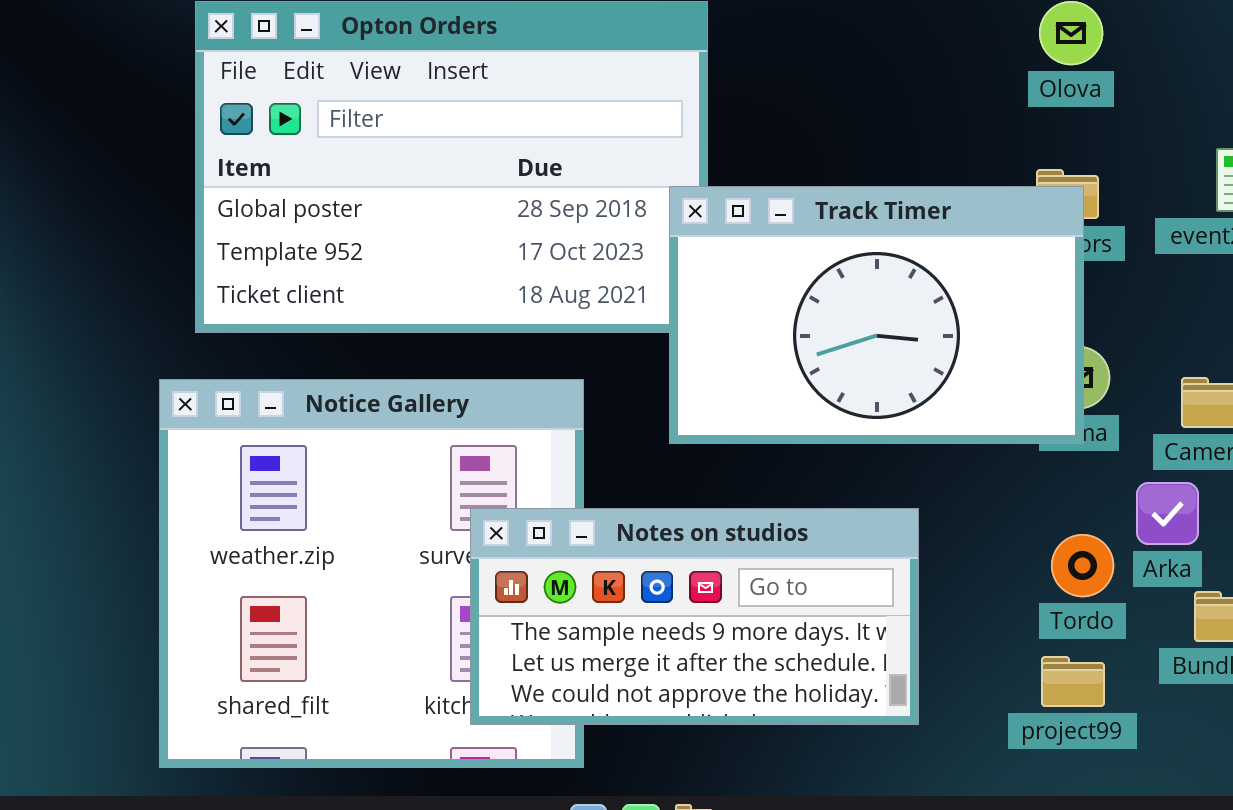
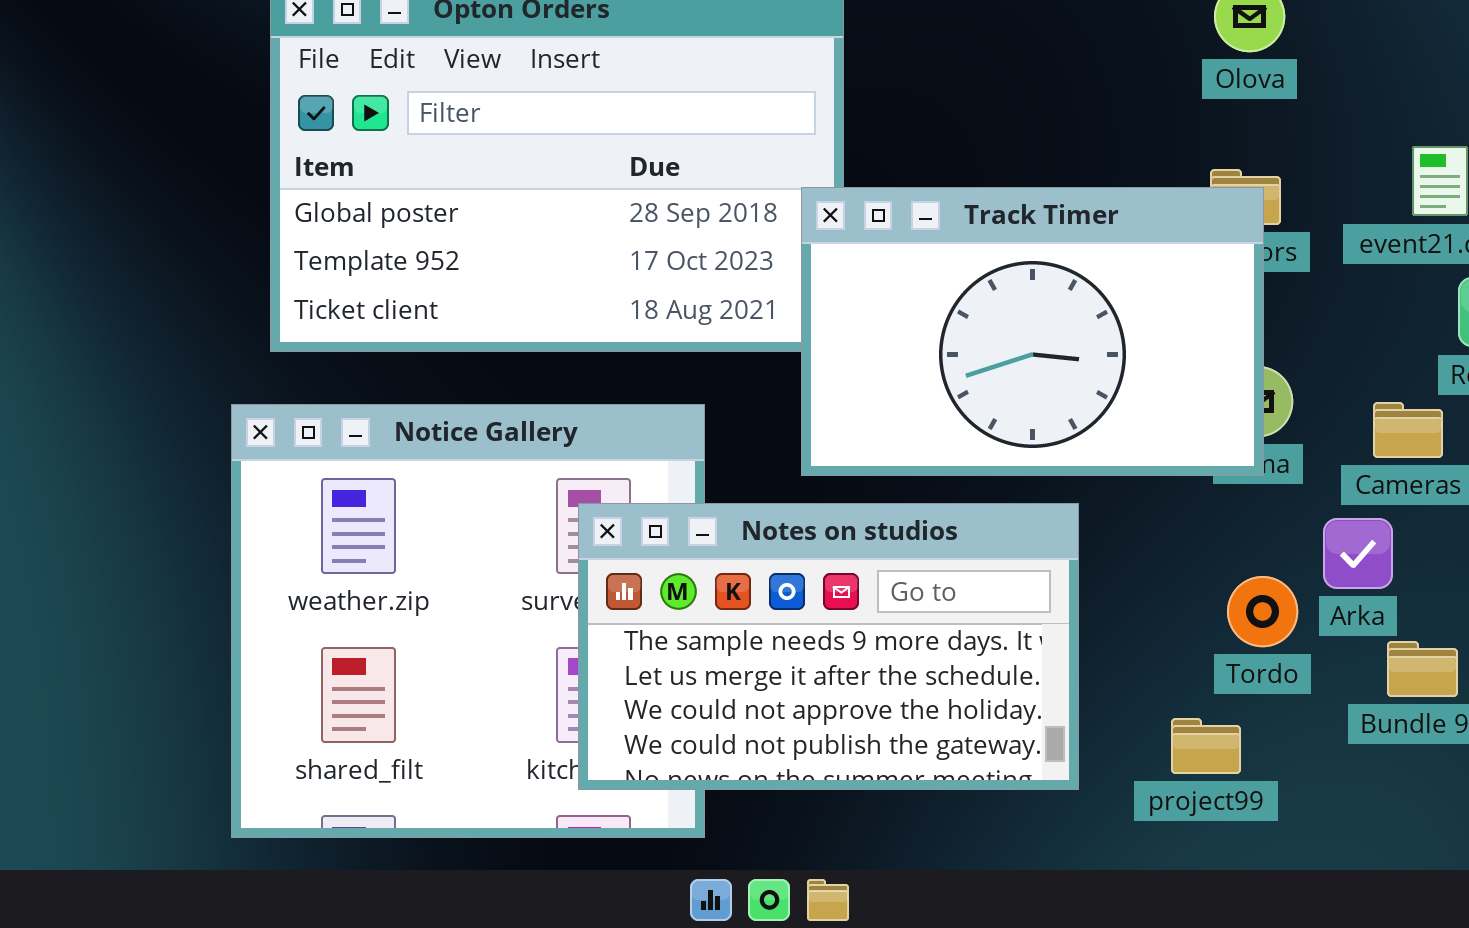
Notes on studios: [470,508,919,725] -> [578,503,1079,790], resized
project99: [1041,656,1105,707] -> [1171,718,1241,774], moved

